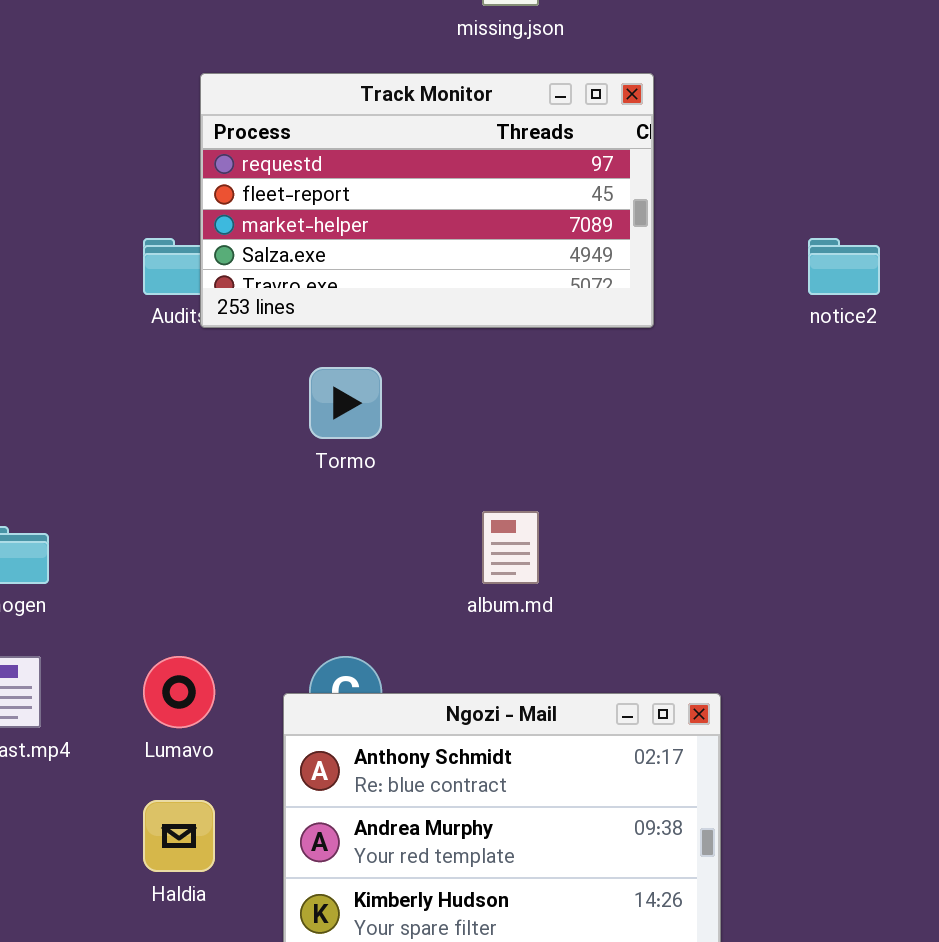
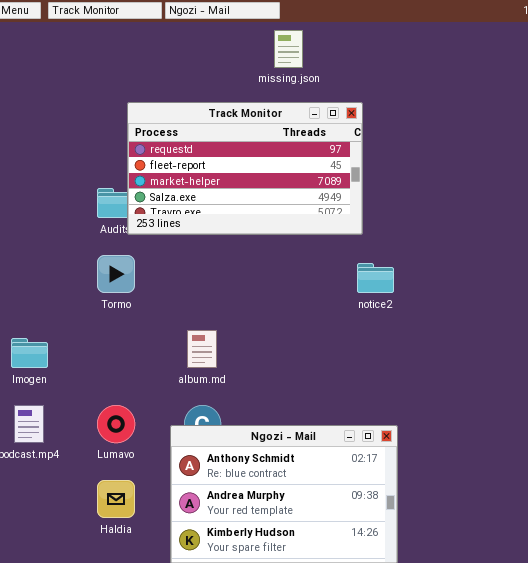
notice2: [808,238,880,295] -> [357,263,394,293], moved
Tormo: [309,367,382,439] -> [97,255,135,293], moved
album.md: [482,511,539,584] -> [187,330,217,368], moved

